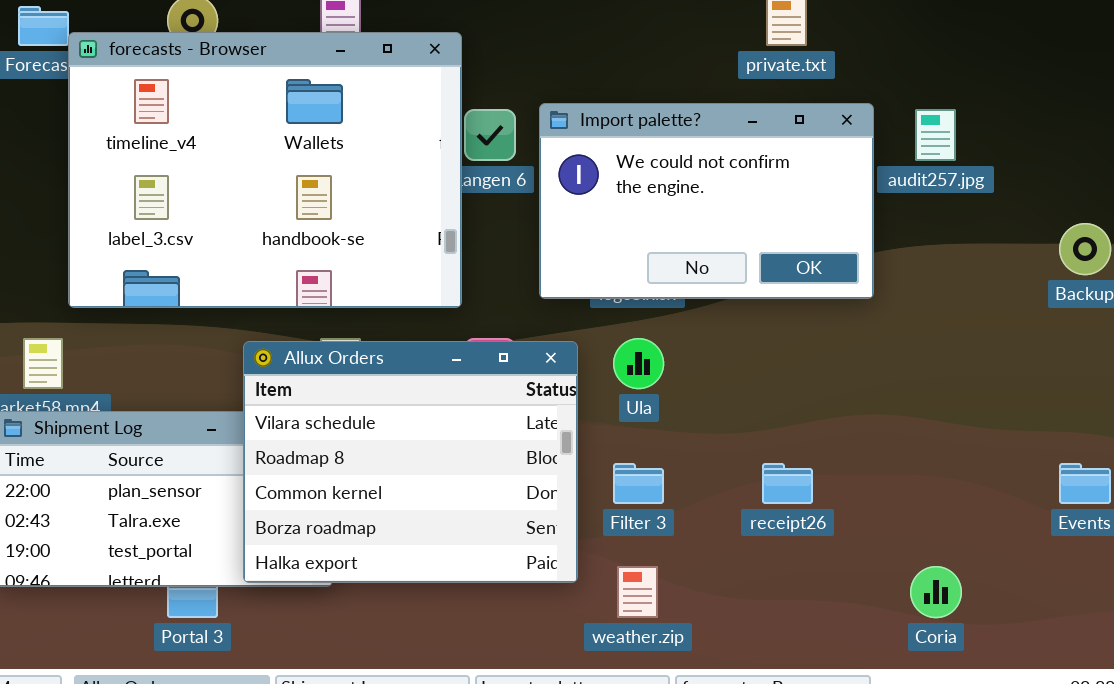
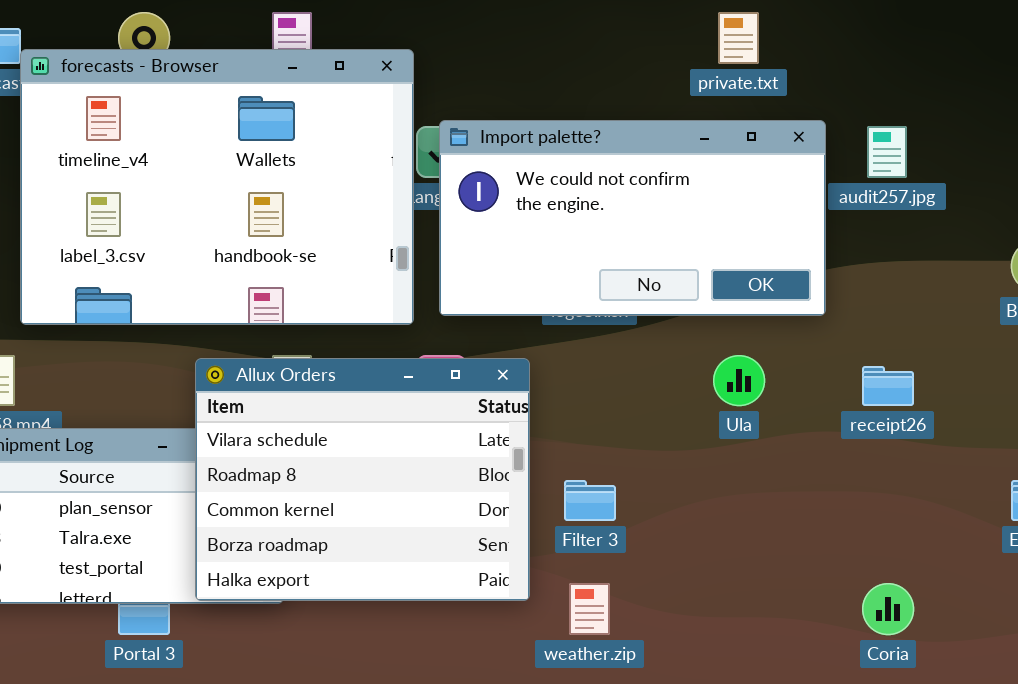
Import palette?: [539,103,874,299] -> [439,120,826,316], resized
Ula: [613,338,664,389] -> [713,355,765,406], moved
receipt26: [762,463,813,504] -> [862,366,914,406], moved

